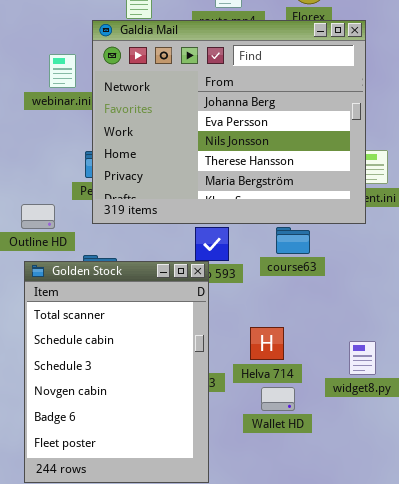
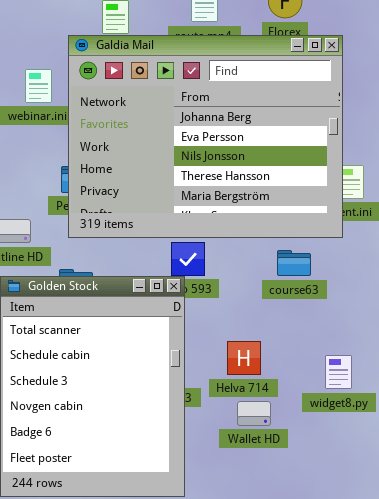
course63: [276,227,310,254] -> [277,250,311,276], moved

